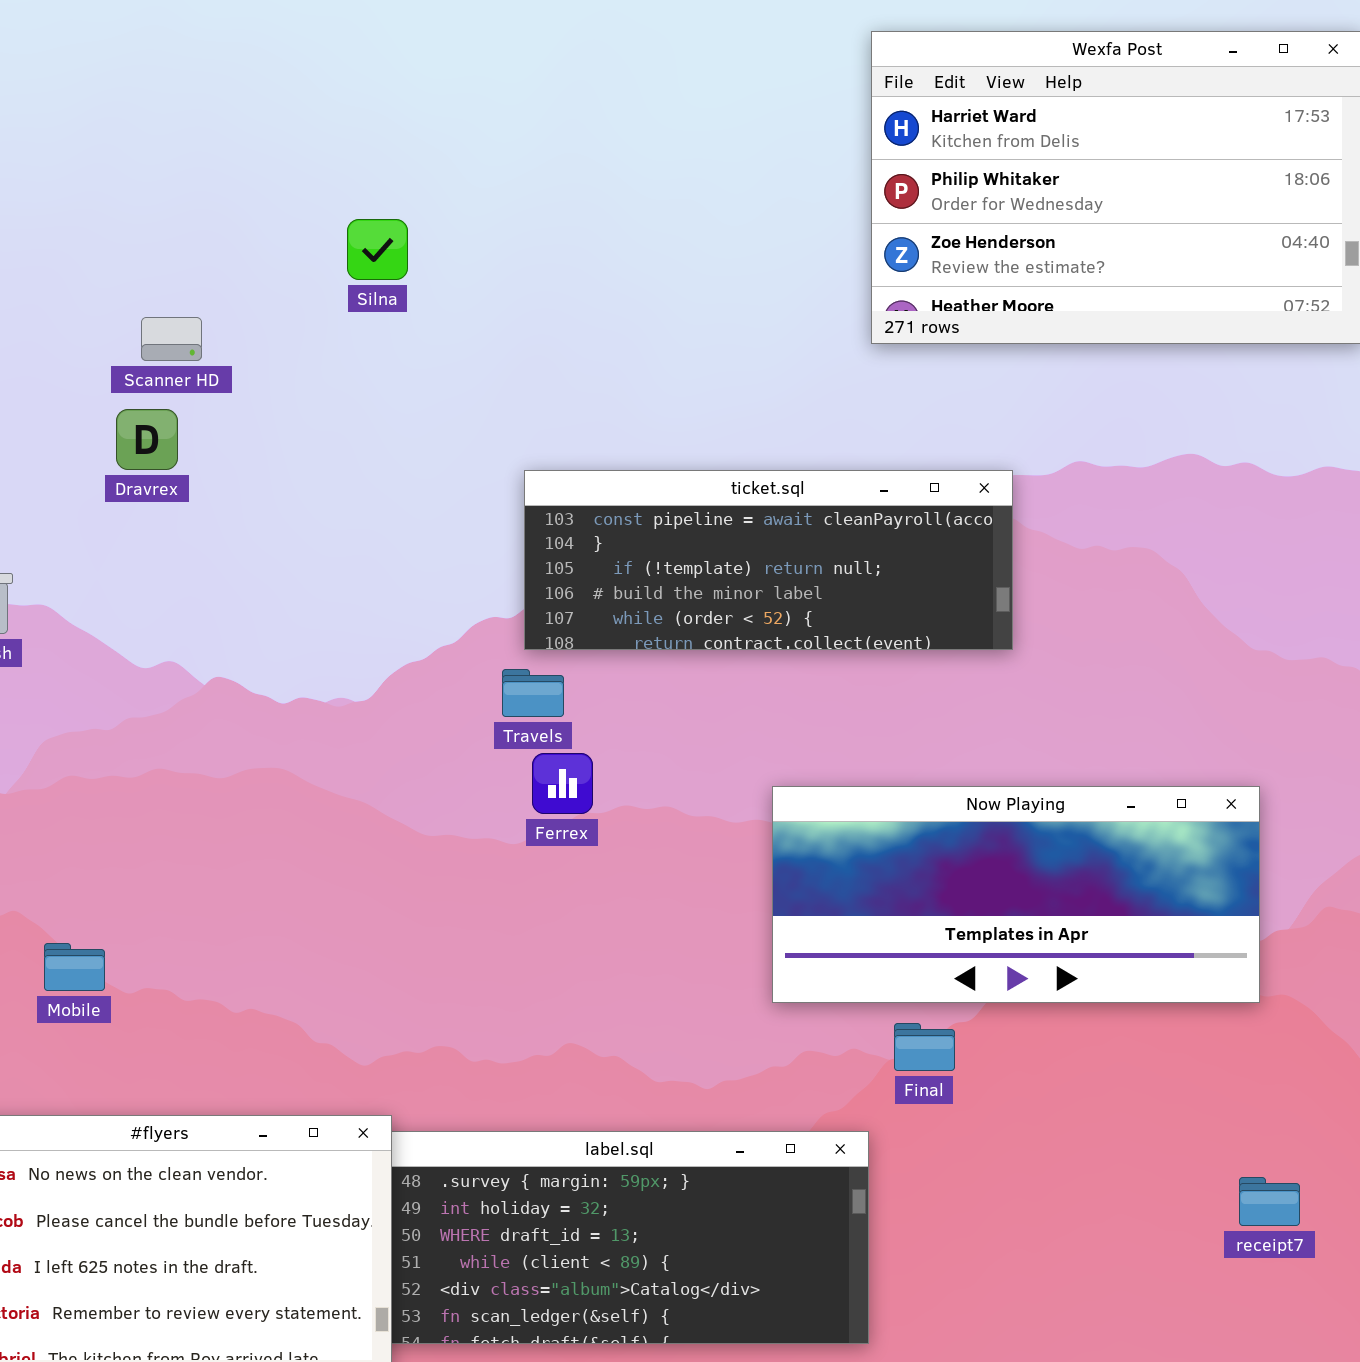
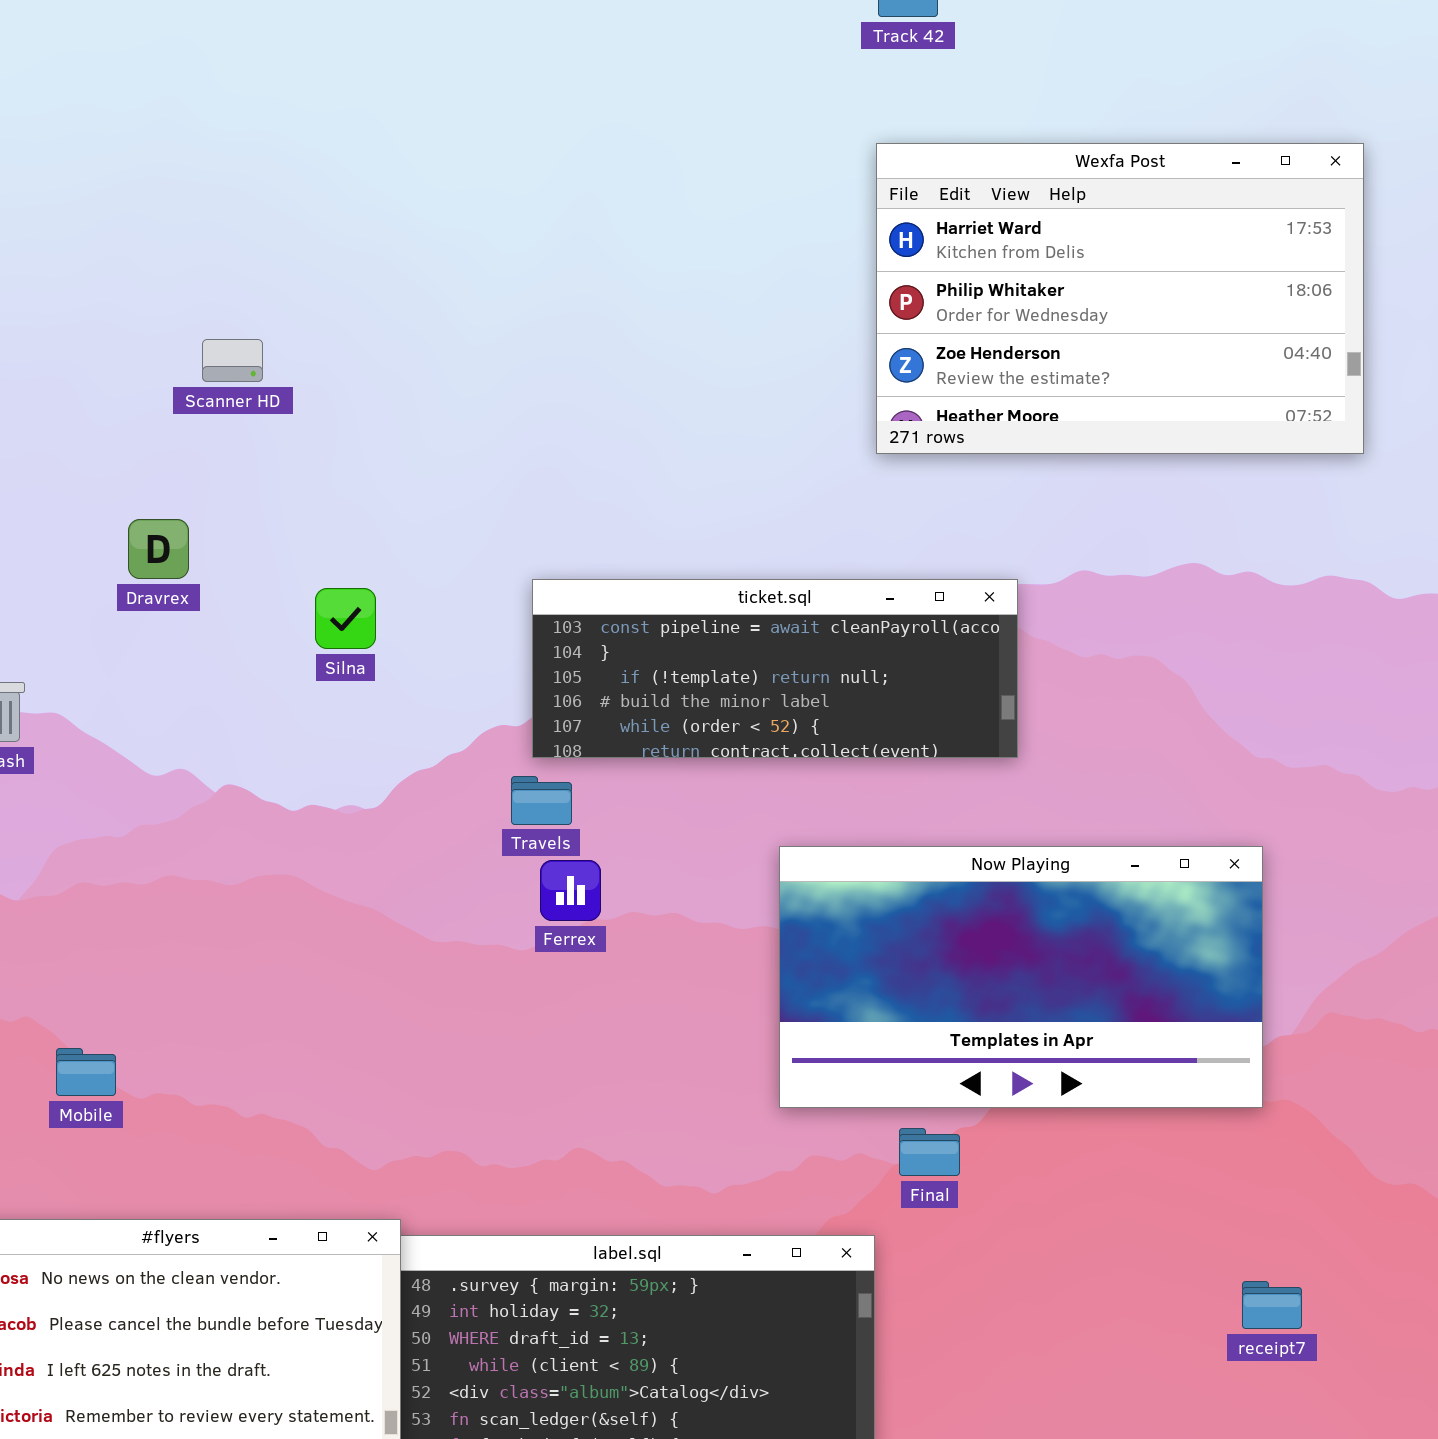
Silna: [347,219,408,280] -> [315,588,376,649], moved
Scanner HD: [141,317,202,361] -> [202,339,263,382], moved
Now Playing: [772,786,1260,1003] -> [779,846,1263,1108], resized

